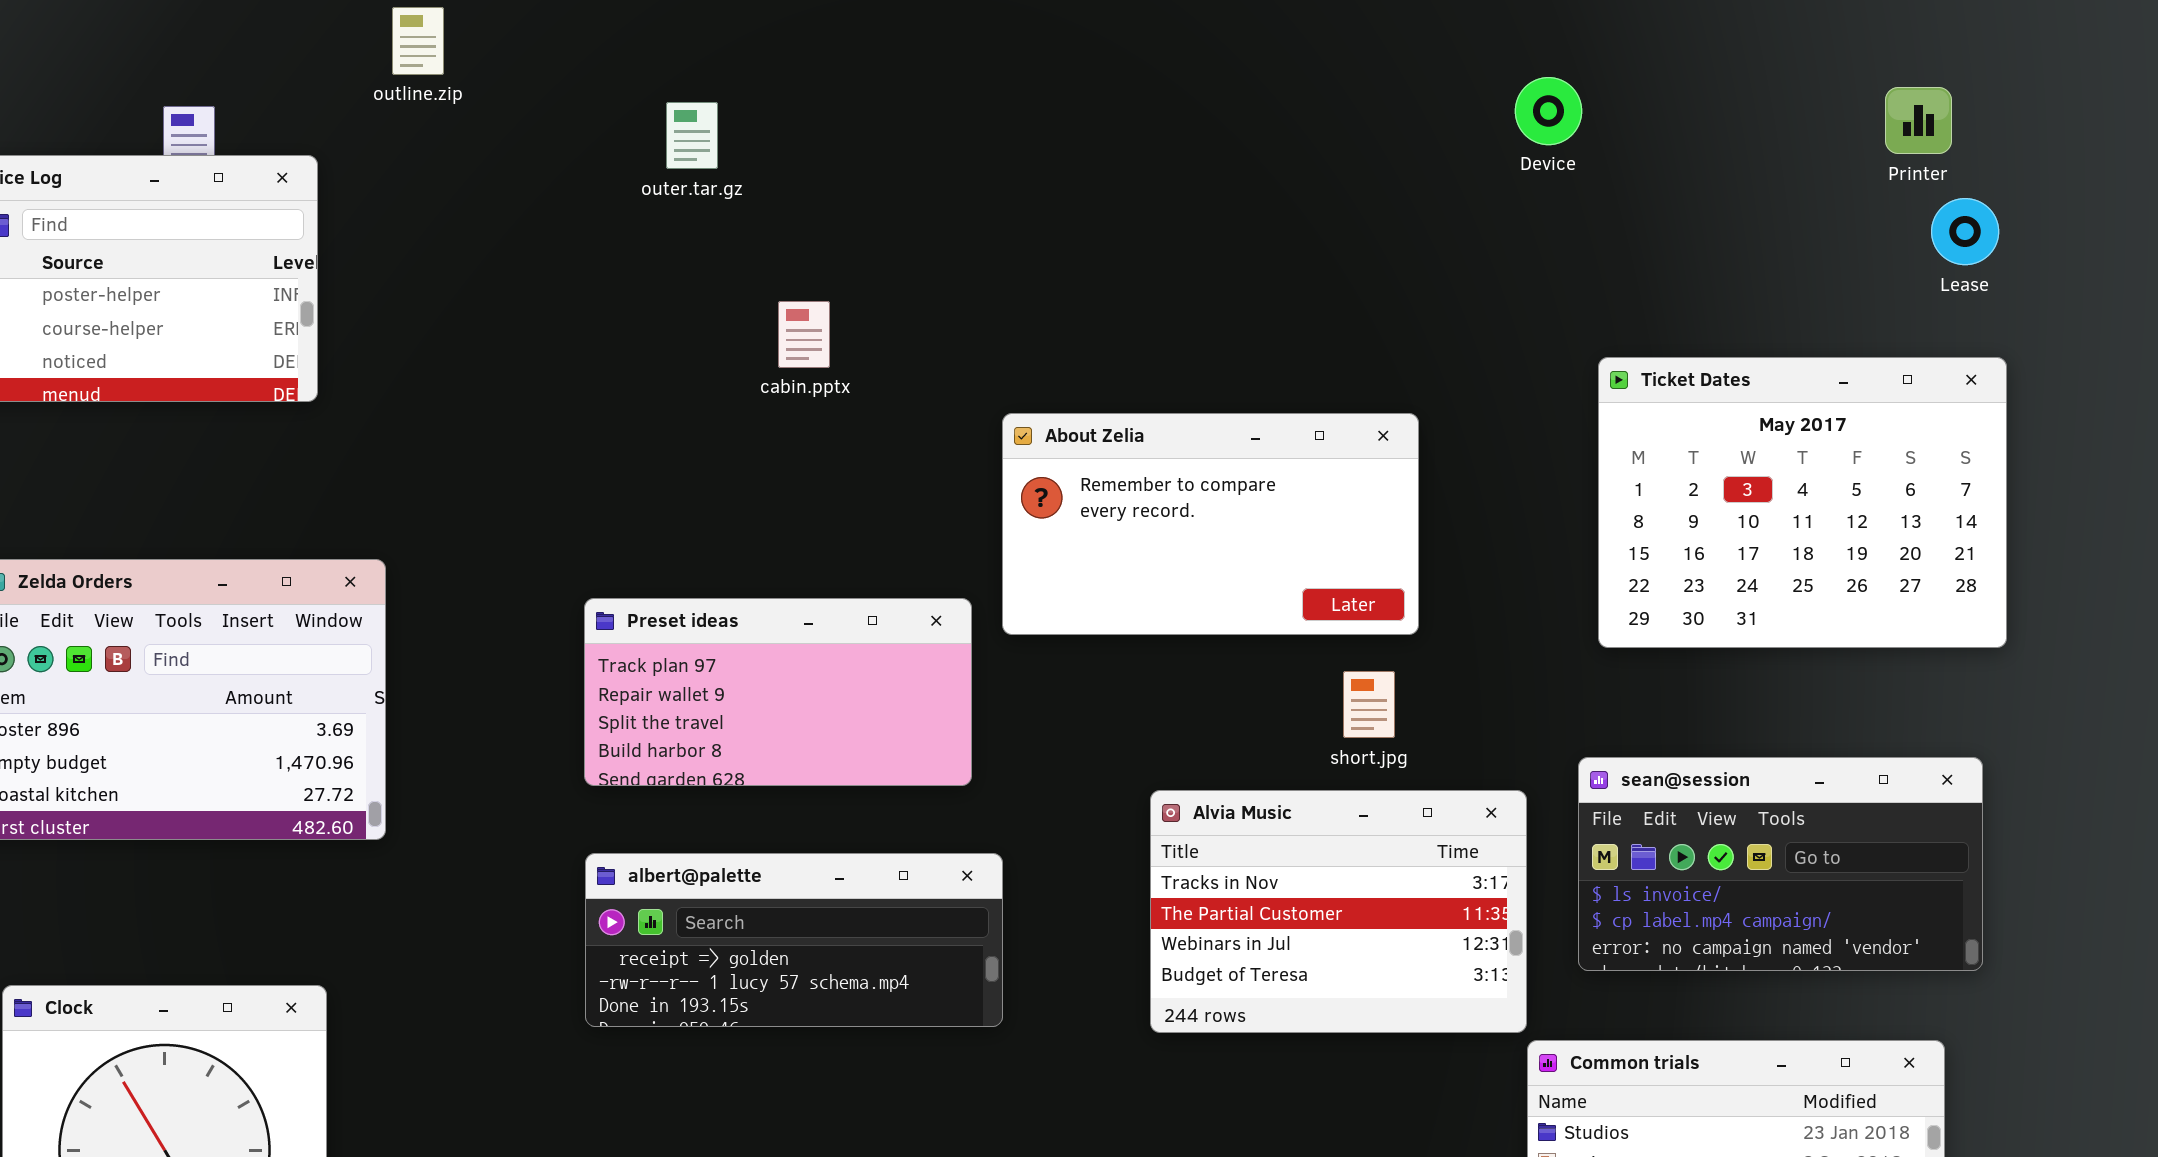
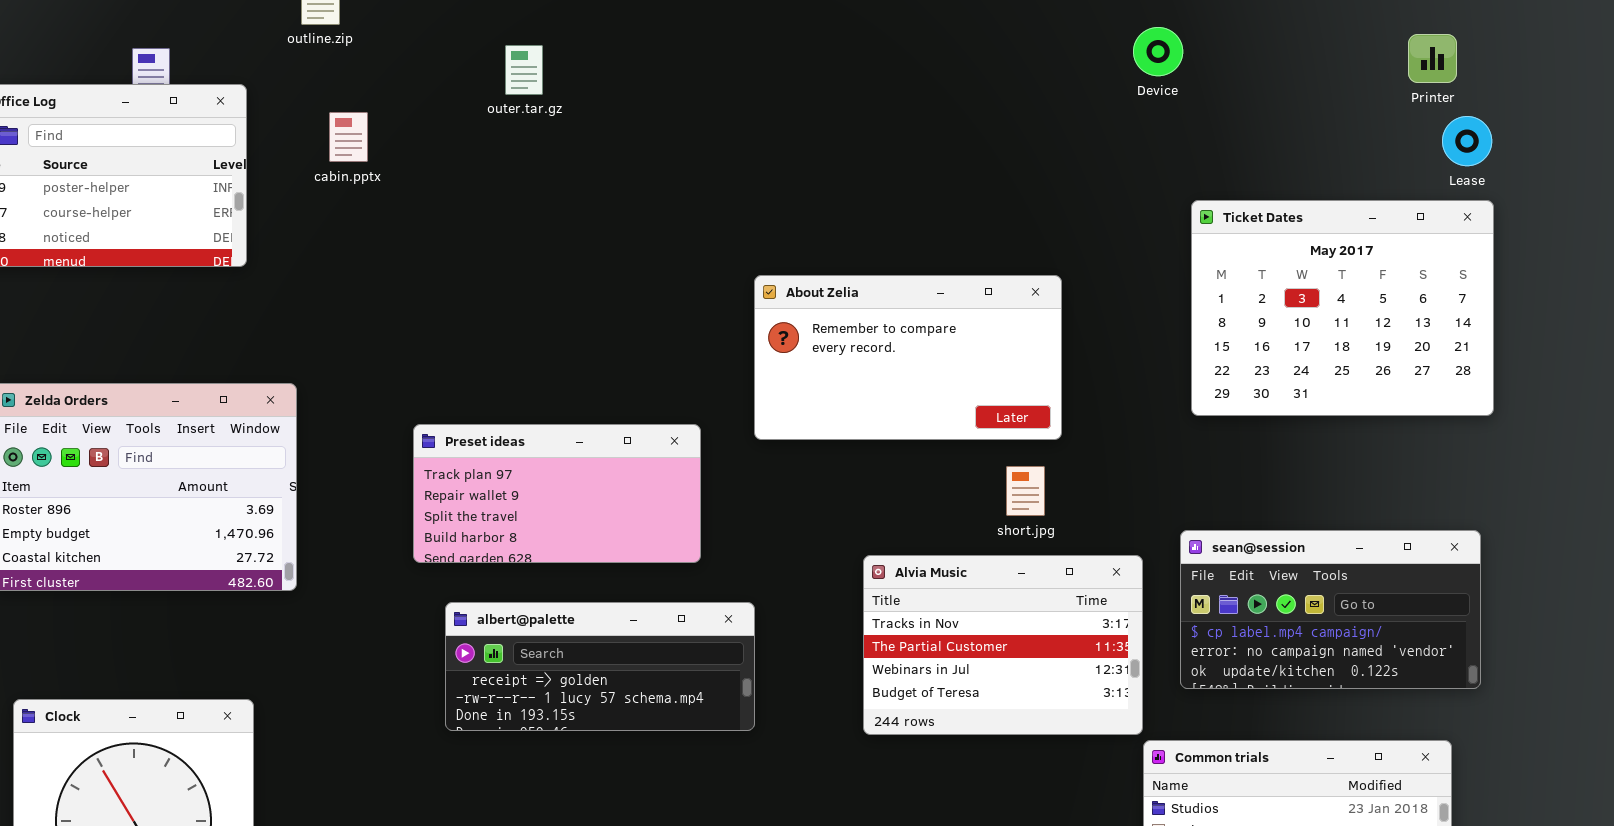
cabin.pptx: [778,301,830,368] -> [329,112,368,162], moved
Ticket Dates: [1598,357,2007,648] -> [1191,200,1494,416], moved
Preset ideas: [584,598,972,786] -> [413,424,701,563], moved
sean@session: [1578,757,1983,971] -> [1180,530,1481,689], scrolled down 1 row

